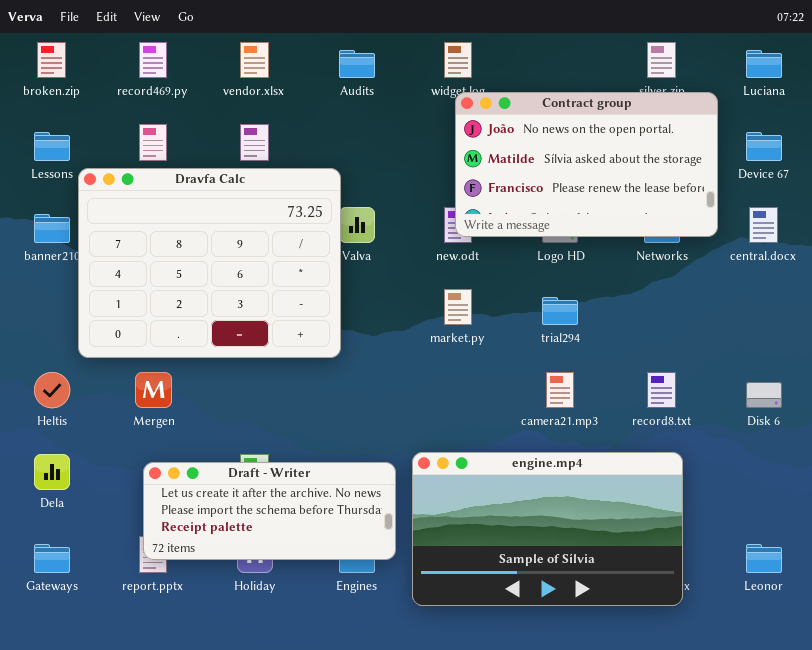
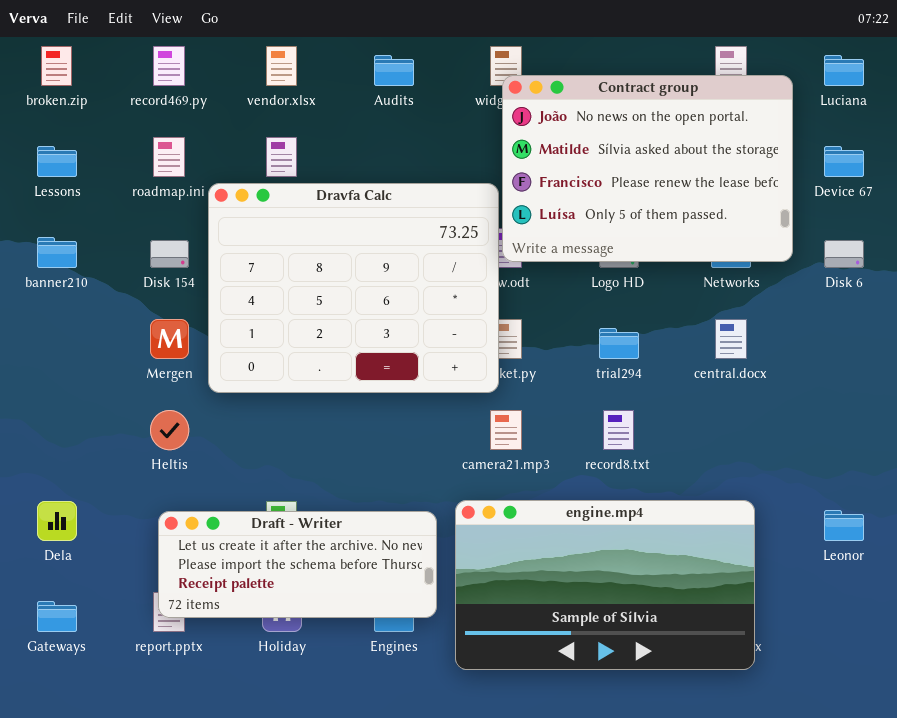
Contract group: [455,92,718,237] -> [502,75,793,262], resized
Dravfa Calc: [78,168,341,358] -> [208,183,499,393], moved
central.docx: [749,207,778,243] -> [715,319,747,359], moved
Heltis: [34,372,70,408] -> [150,410,189,450], moved
Mergen: [135,372,172,408] -> [150,319,189,359], moved
camera21.mp3: [546,372,574,408] -> [490,410,522,450], moved
record8.txt: [647,372,676,408] -> [603,410,634,450], moved
Disk 6: [746,382,782,408] -> [824,240,864,268], moved
Leonor: [746,544,782,573] -> [824,510,864,541], moved

